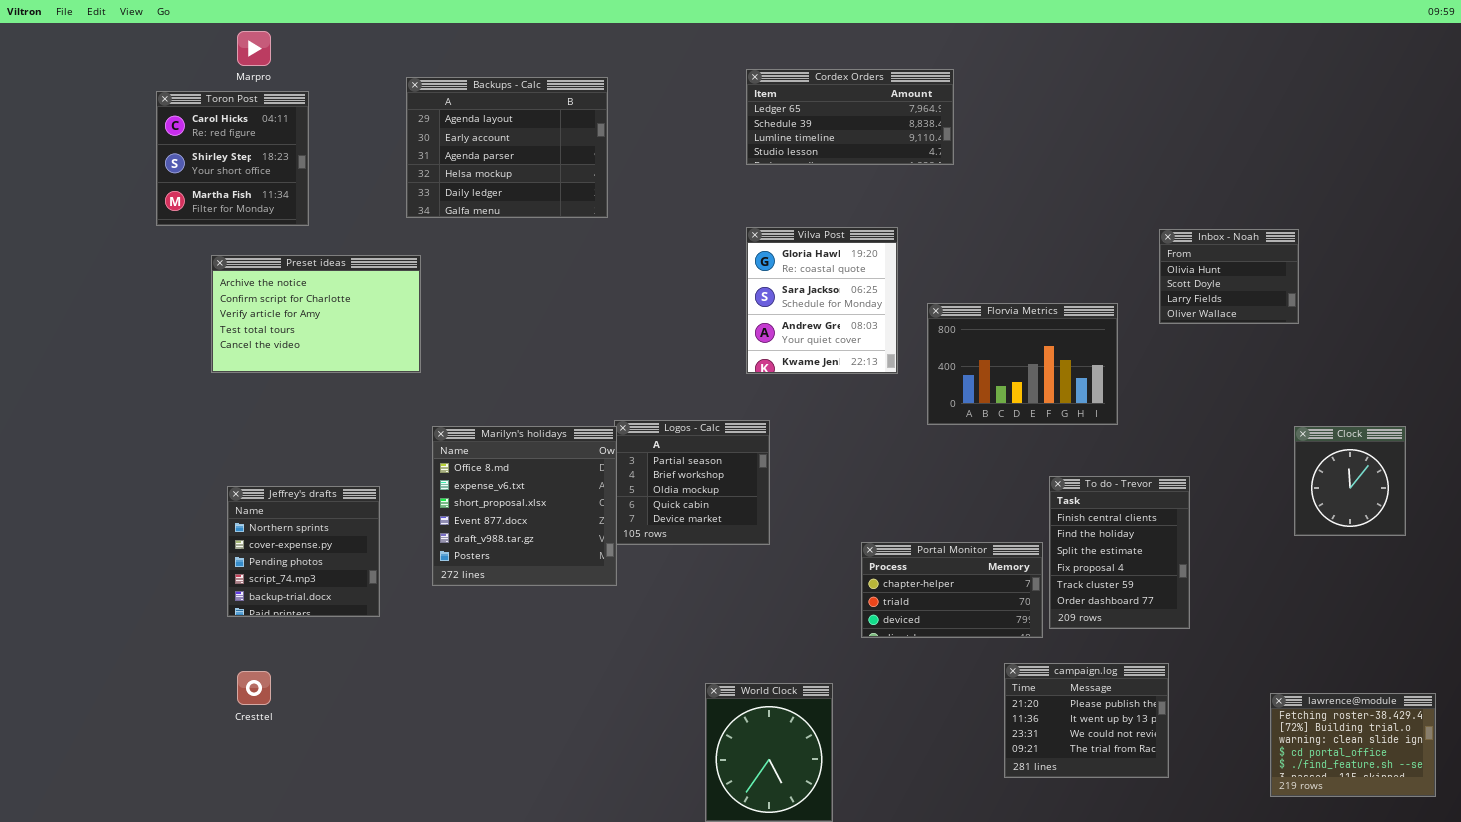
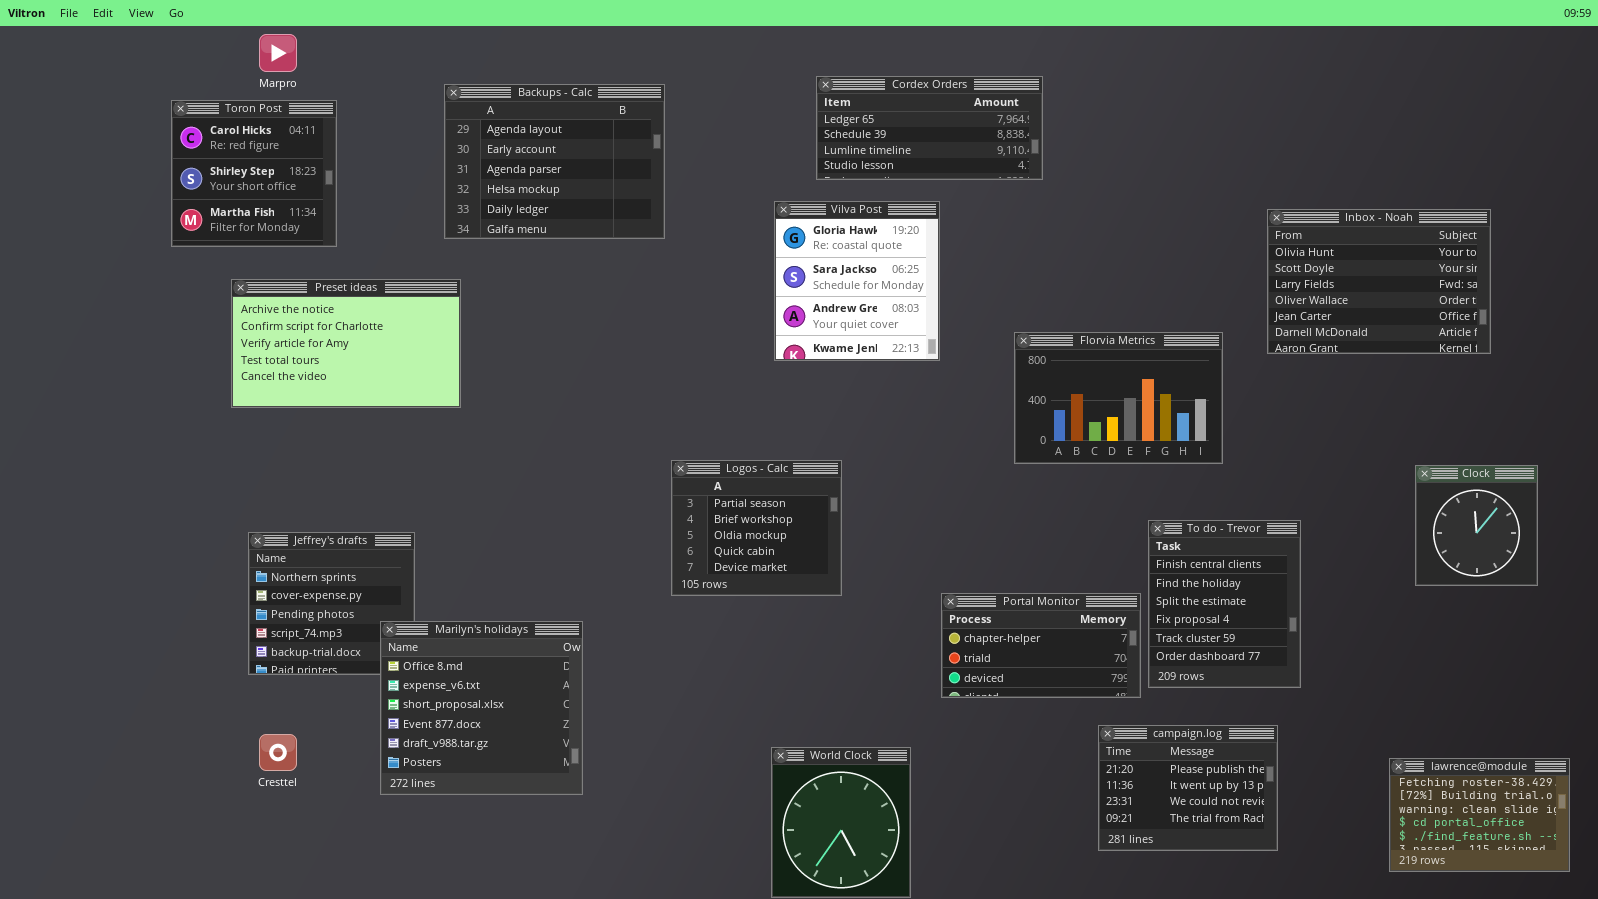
Vilva Post: [746,227,898,374] -> [774,201,940,361], moved
Inbox - Noah: [1159,229,1299,324] -> [1267,209,1491,354], resized
Marilyn's holidays: [432,426,617,586] -> [380,621,583,795], moved

